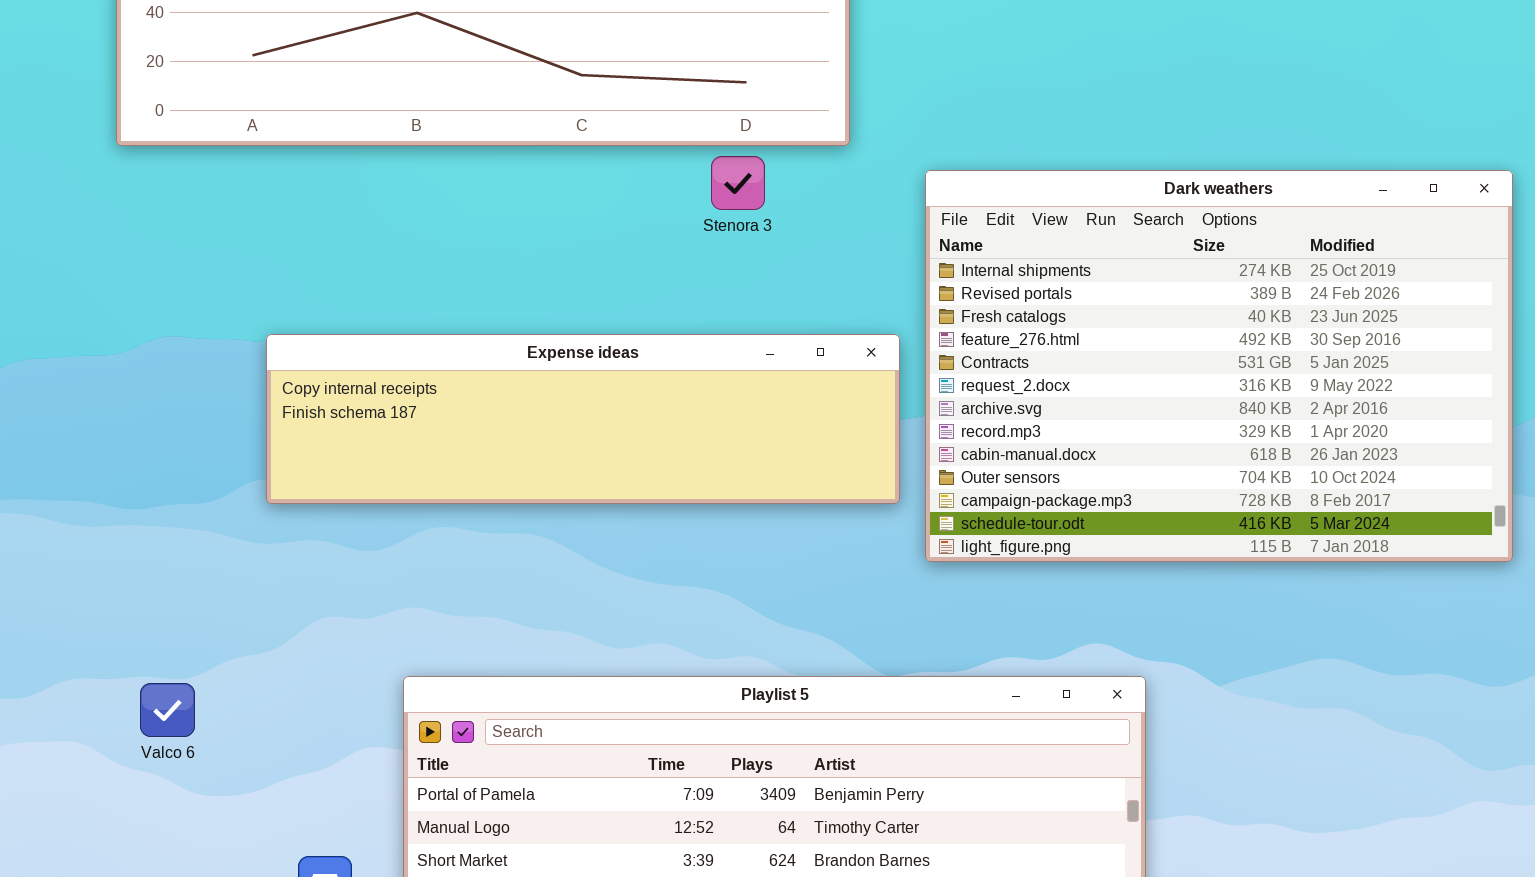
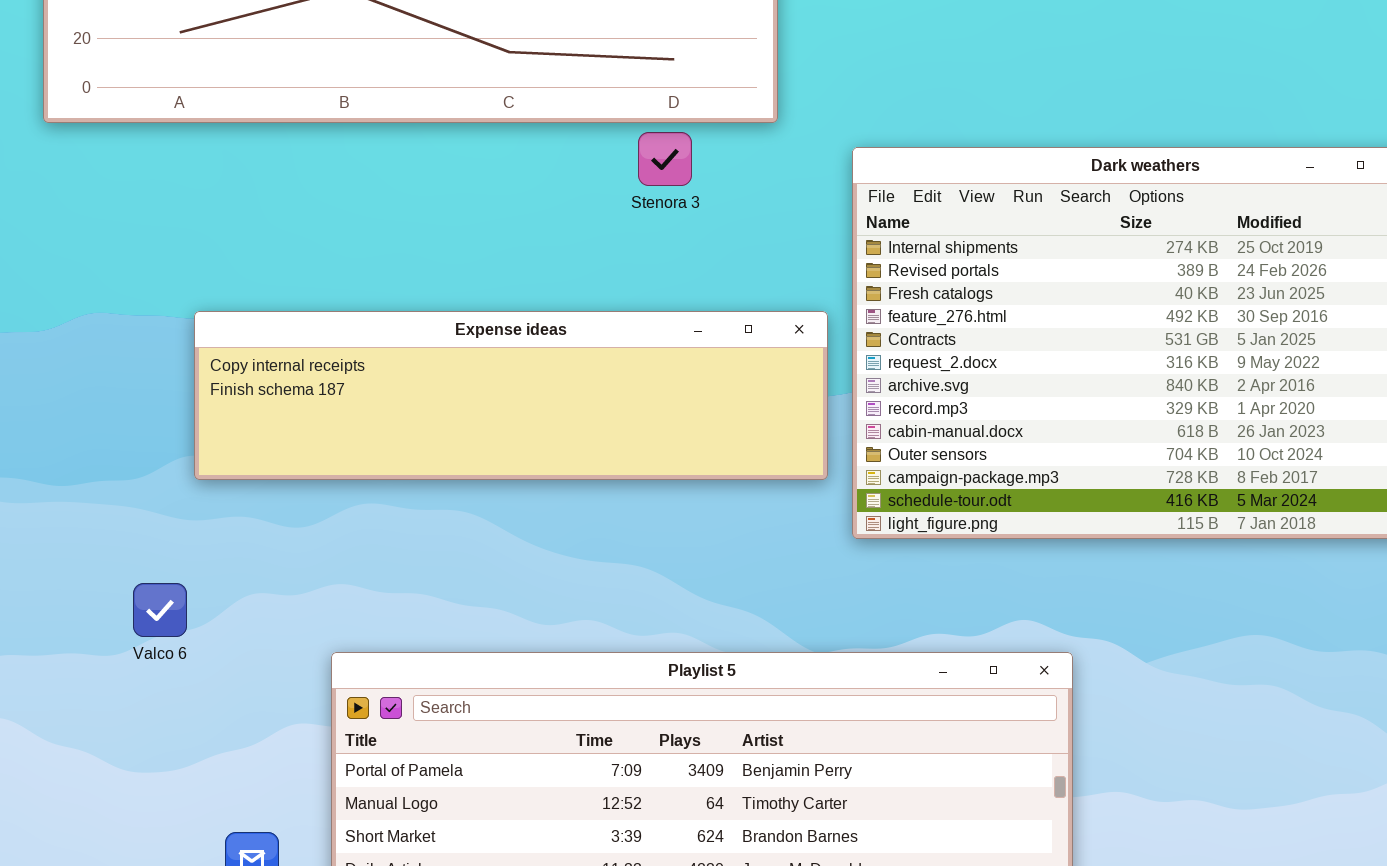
Valco 6: [140,683,195,737] -> [133,583,187,637], moved

